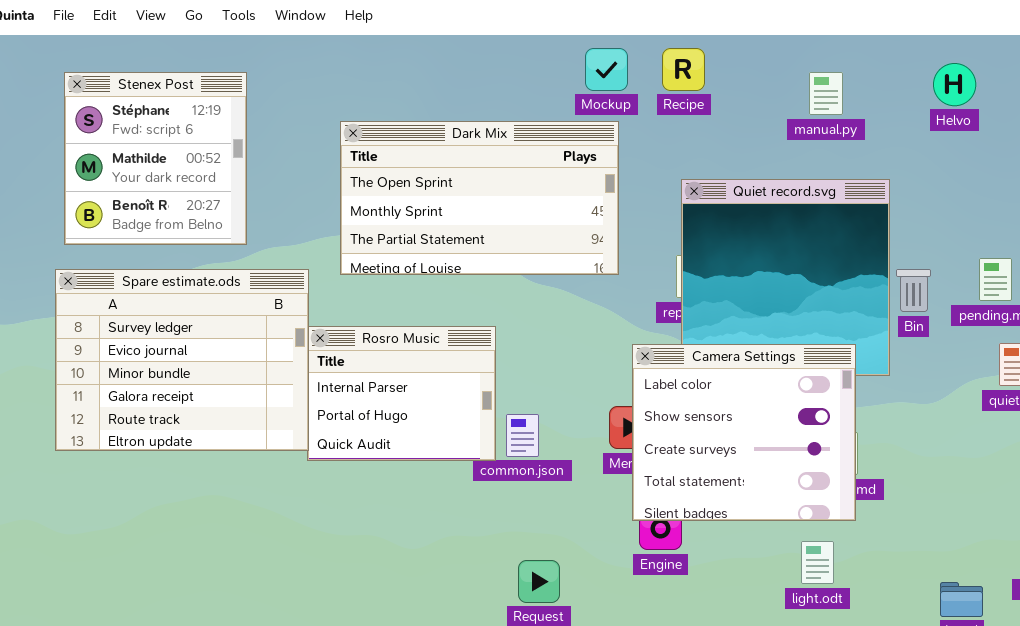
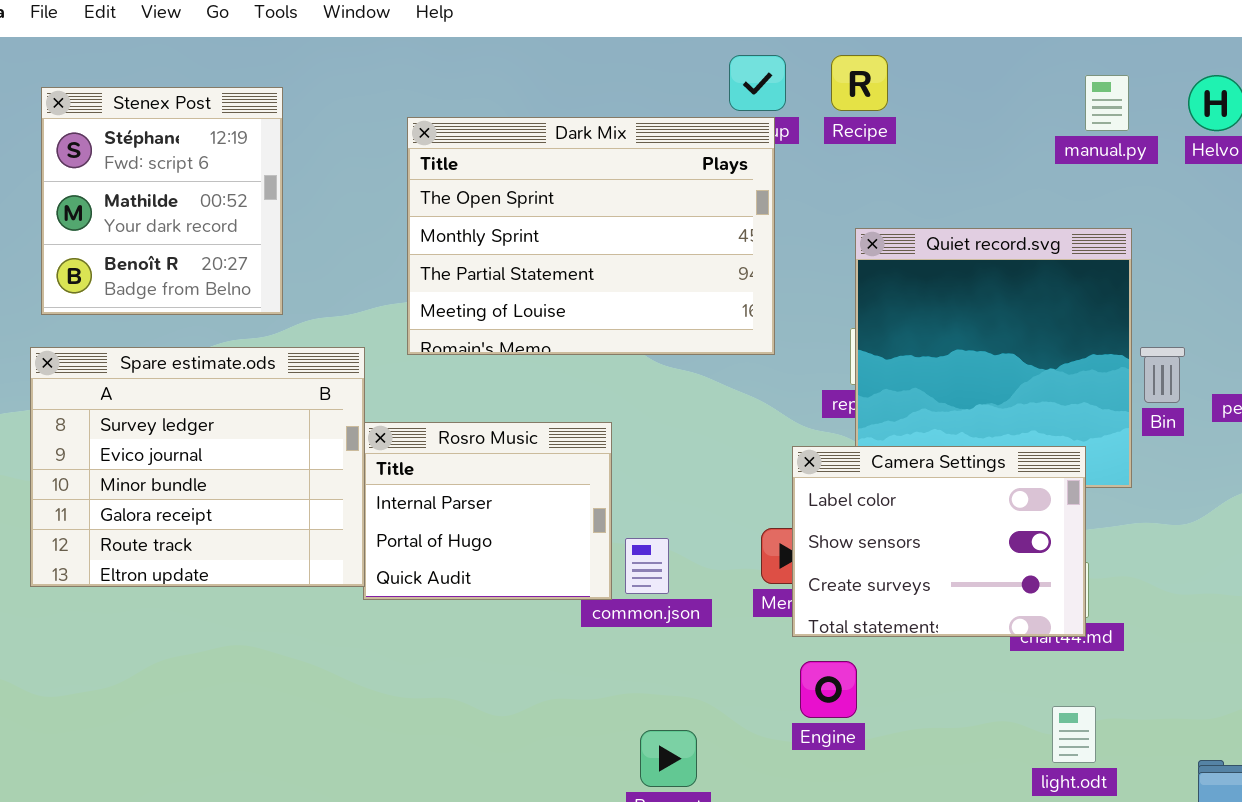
manual.py: [809,72,843,115] -> [1085,75,1129,131], moved
Dark Mix: [340,121,619,275] -> [407,117,775,355], resized
Camera Settings: [632,344,856,521] -> [792,446,1086,637], resized
light.odt: [801,541,834,584] -> [1052,706,1096,763], moved

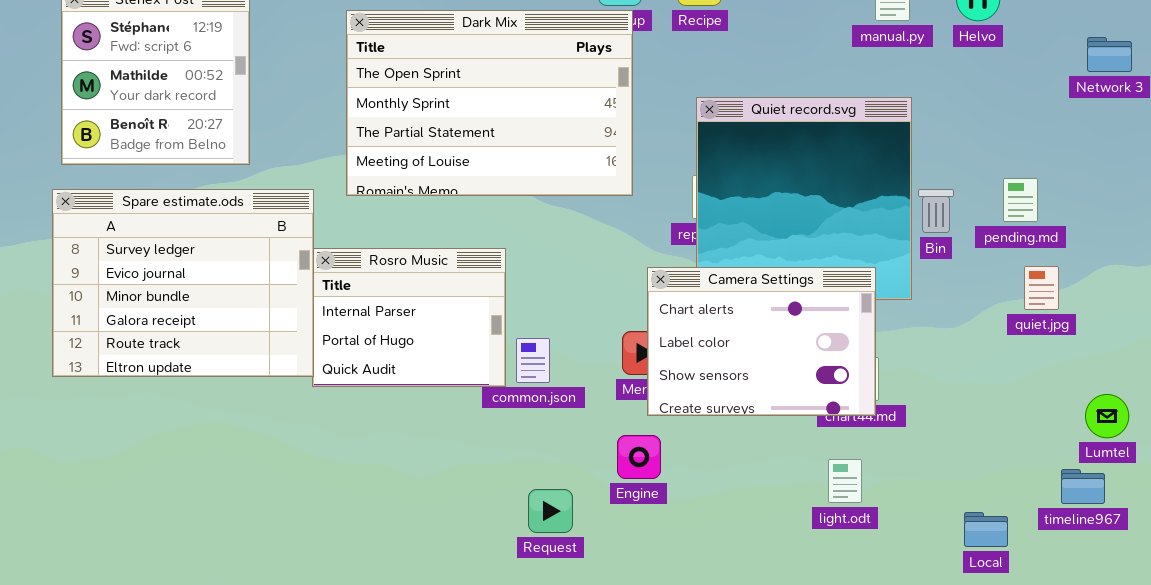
Camera Settings: [792,446,1086,637] -> [647,267,876,416], scrolled up 1 row
Engine: [800,661,857,718] -> [617,435,661,479], moved
light.odt: [1052,706,1096,763] -> [828,459,862,503], moved

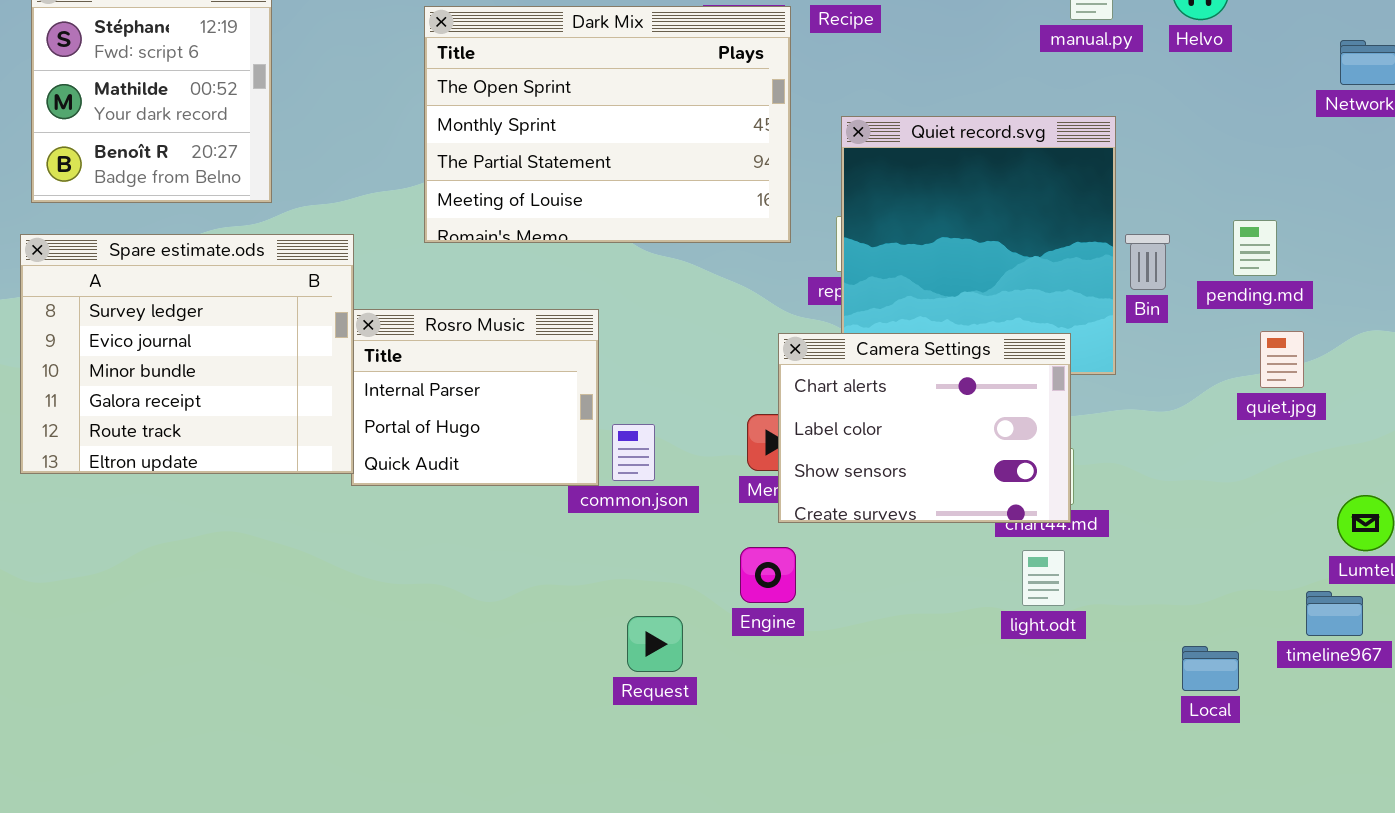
Dark Mix: [346,10,633,196] -> [424,6,791,243], moved
light.odt: [828,459,862,503] -> [1022,550,1065,606], moved

